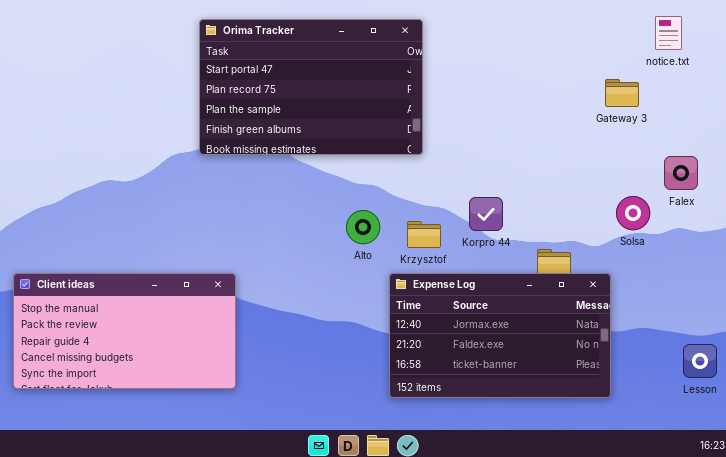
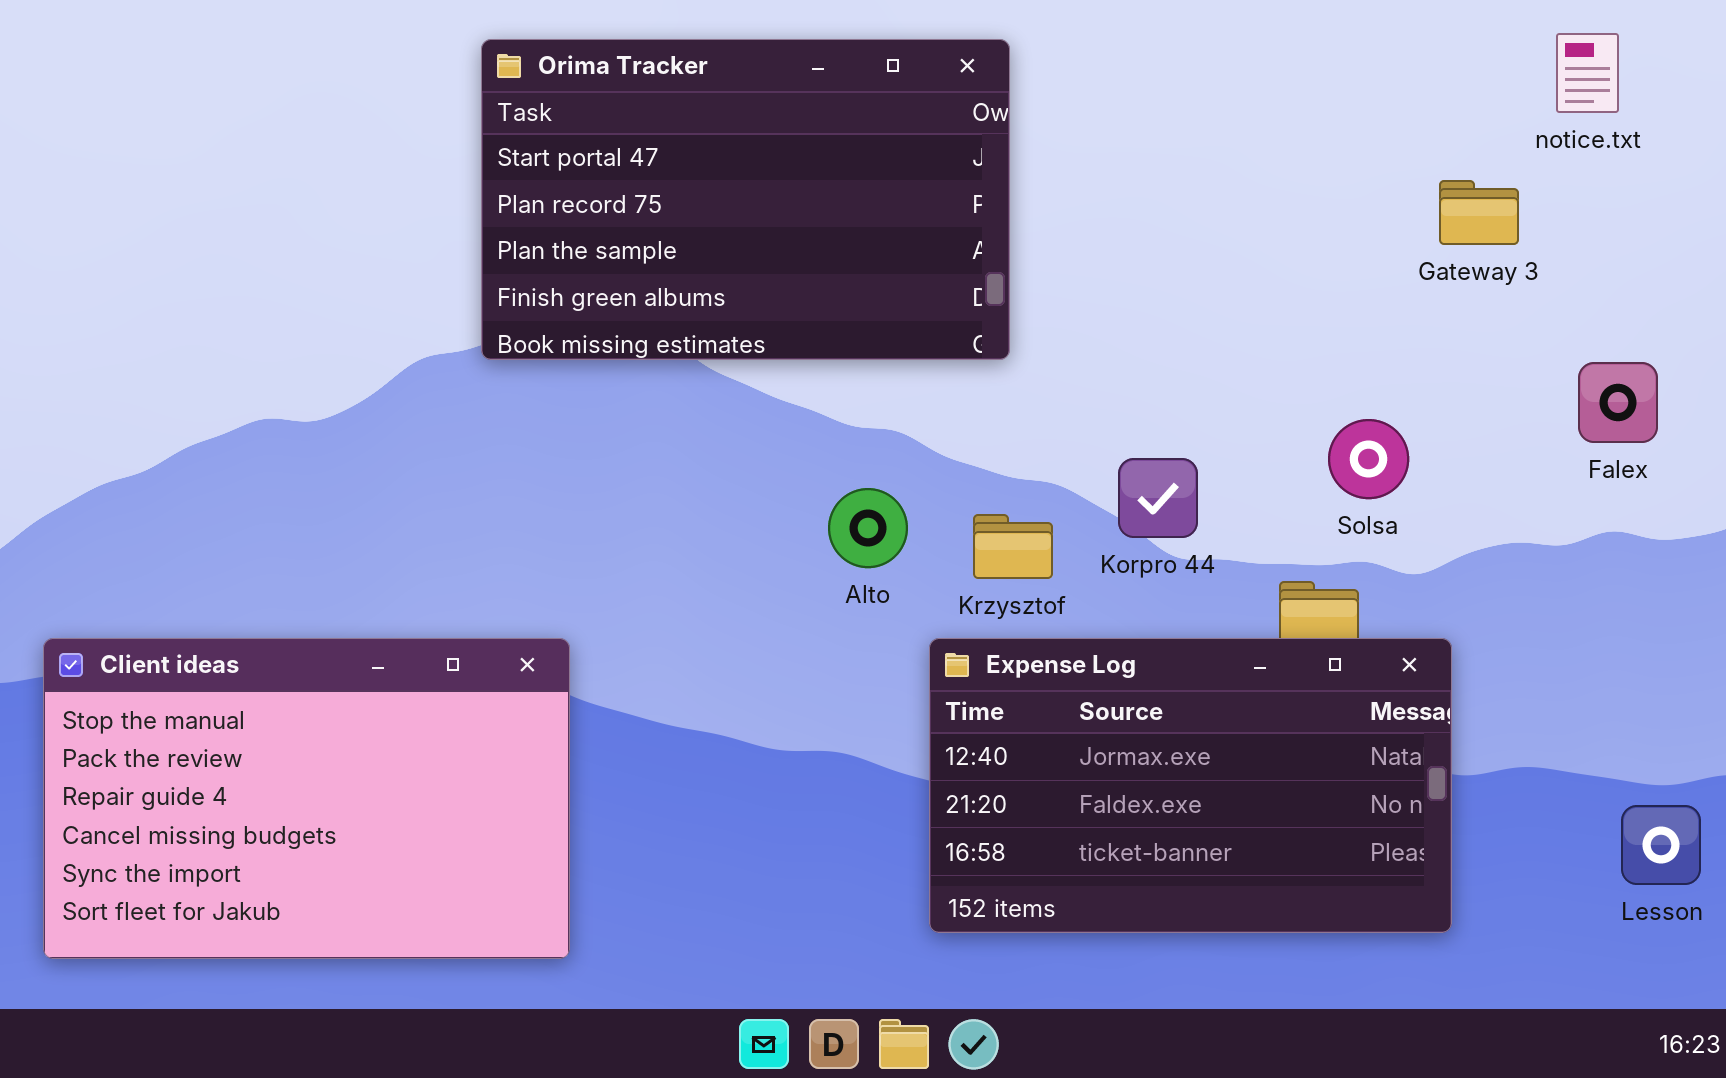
Solsa: [616,196,650,230] -> [1328,419,1409,499], moved
Client ideas: [13,273,236,389] -> [43,638,570,959], resized

